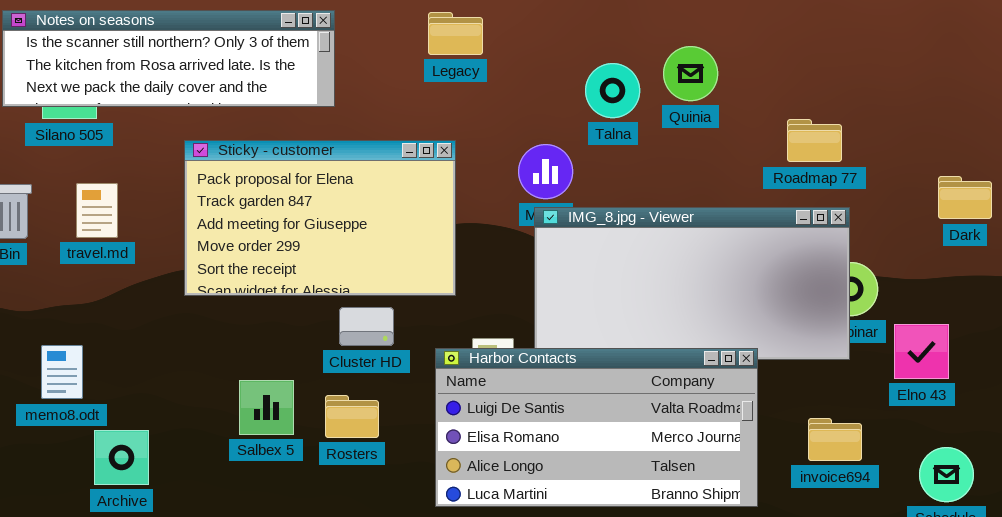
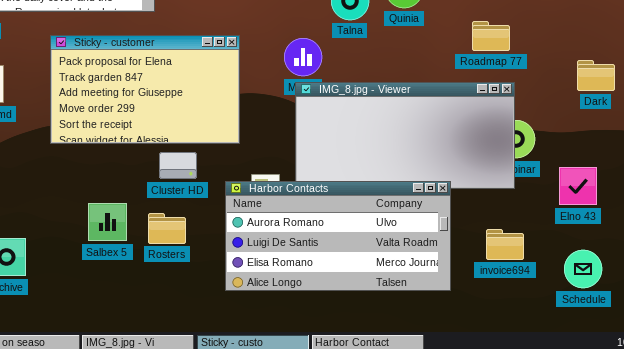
Elno 43: [894,324,949,379] -> [559,167,597,205], moved
Harbor Contacts: [435,348,758,507] -> [225,181,451,291], scrolled up 1 row

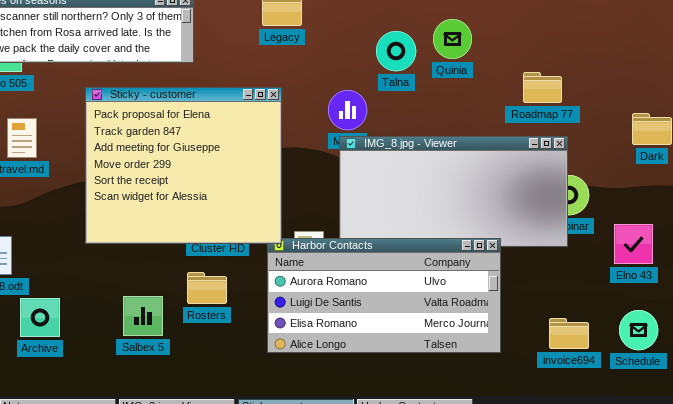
Sticky - customer: [50,35,240,144] -> [85,87,282,244], resized
Salbex 5: [88,203,127,241] -> [123,296,163,336], moved
invoice694: [486,229,524,260] -> [549,318,589,349], moved

